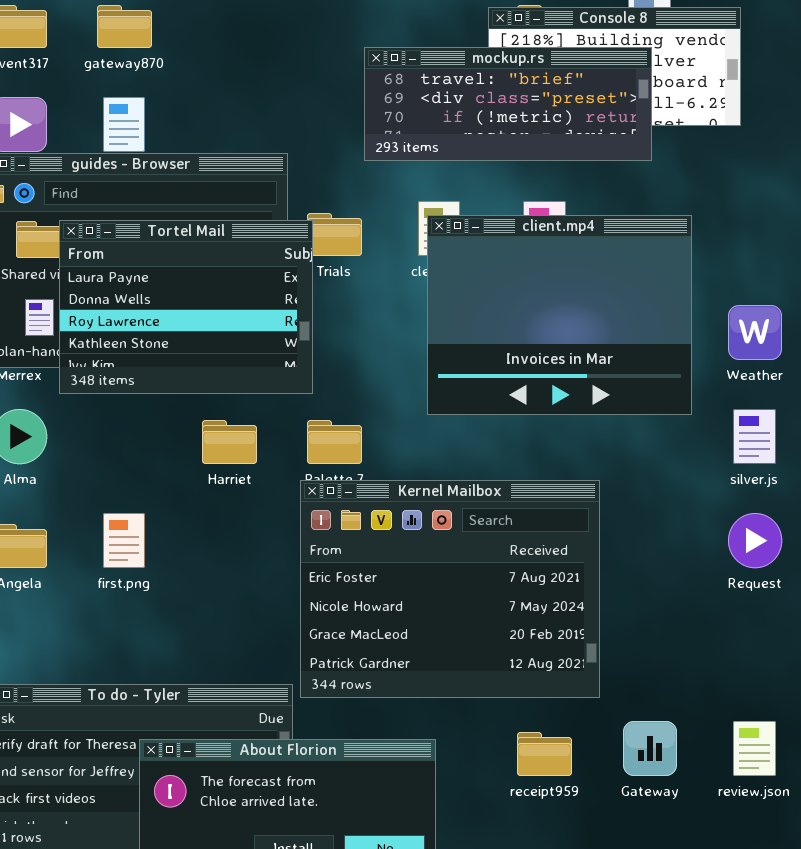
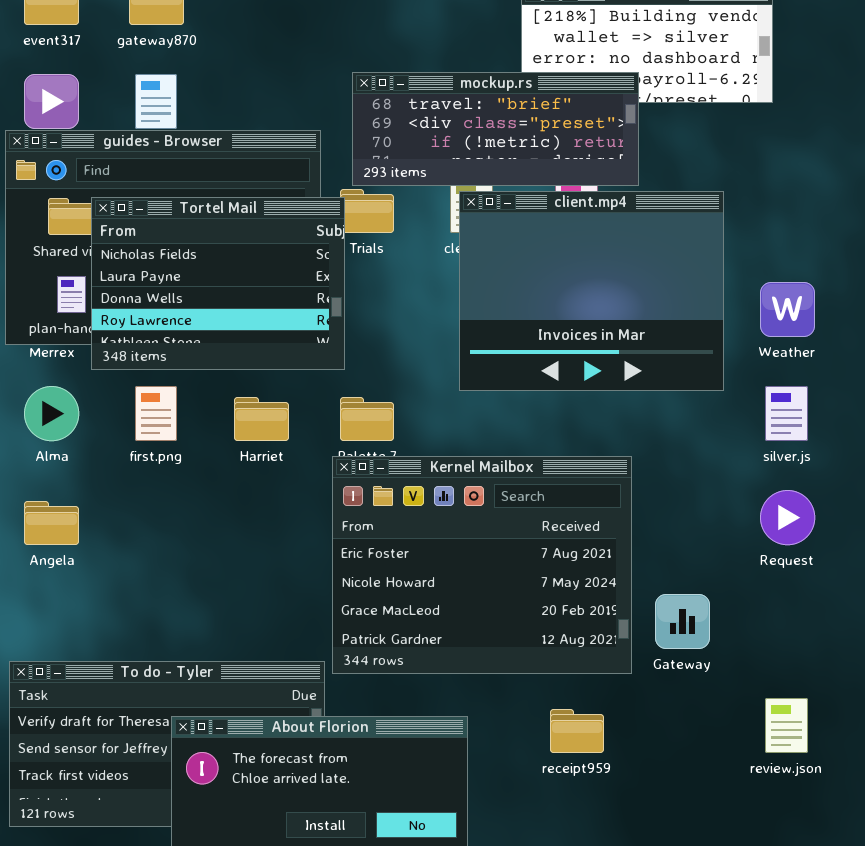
mockup.rs: [364,47,652,161] -> [352,72,639,186], moved
Tortel Mail: [59,220,313,394] -> [91,197,345,370], scrolled up 1 row
first.png: [103,513,145,568] -> [135,386,177,441], moved
Gateway: [623,721,677,776] -> [655,594,710,649], moved

